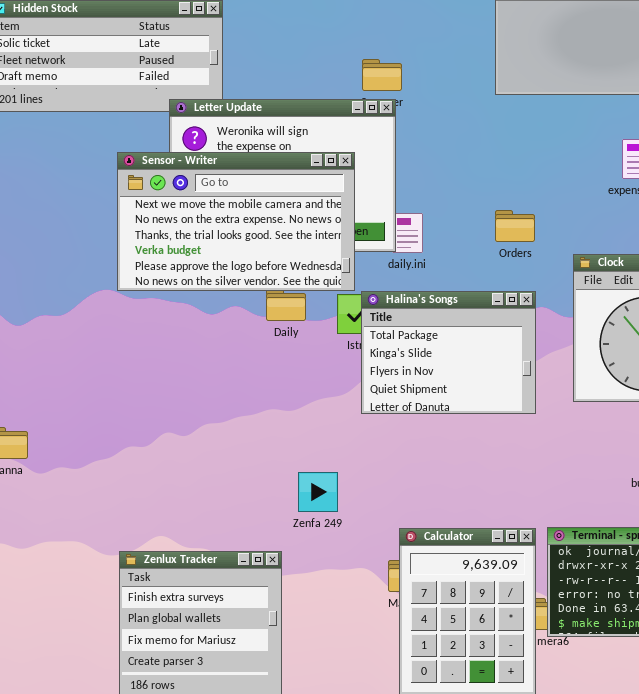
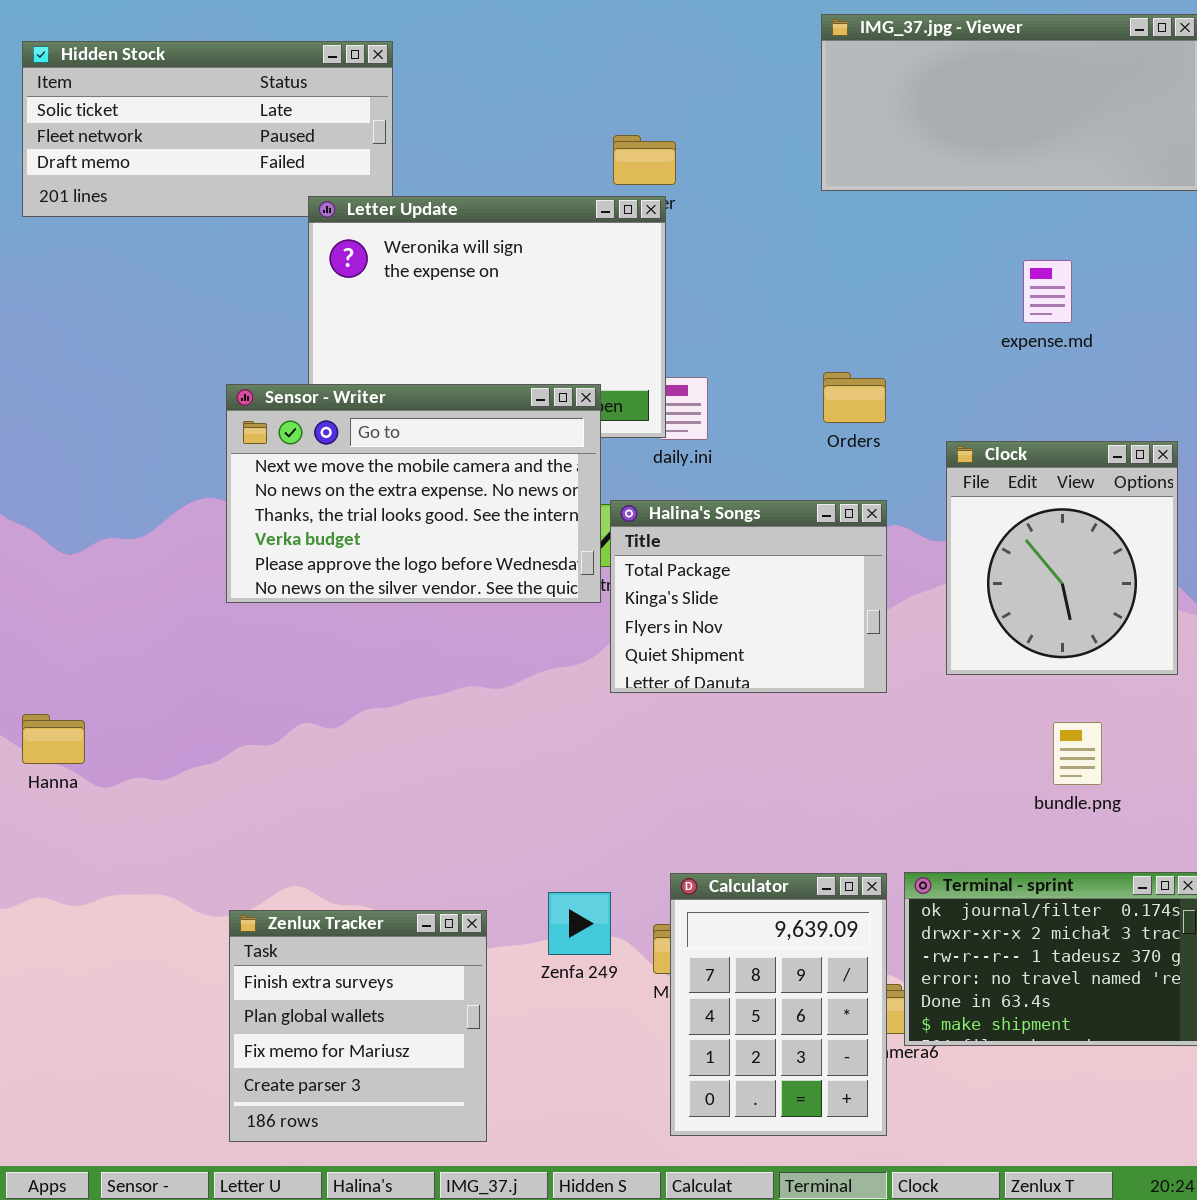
Sensor - Writer: [117,152,355,291] -> [226,384,601,603], moved
Zenfa 249: [298,472,338,512] -> [548,892,611,955], moved

